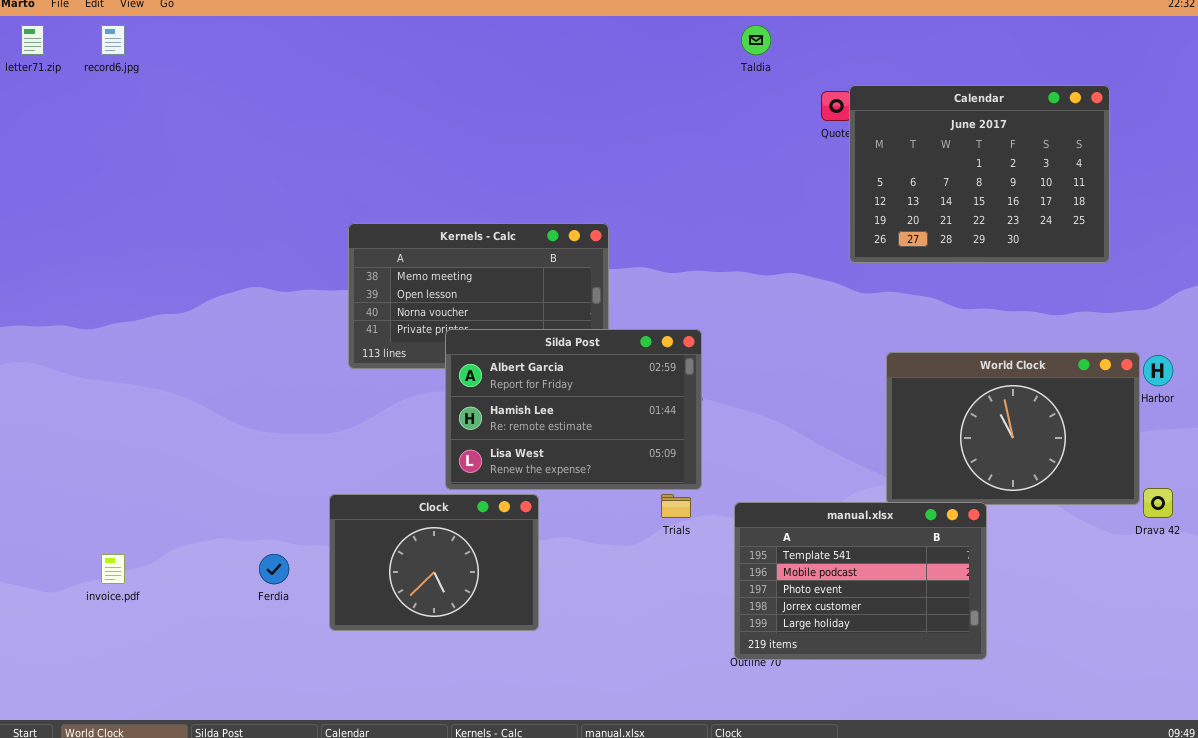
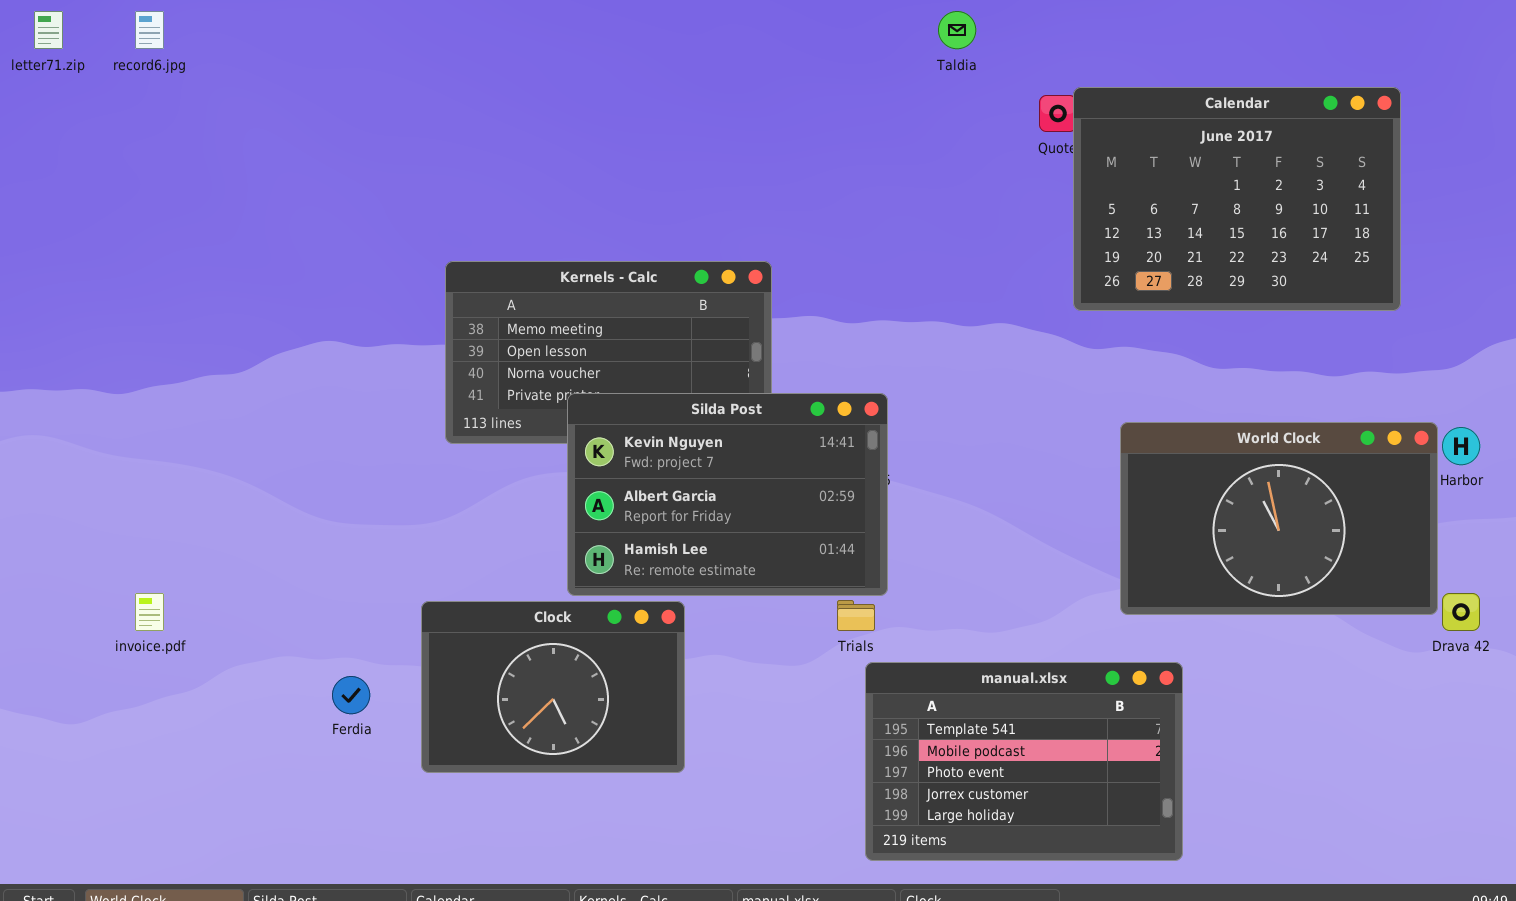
Silda Post: [445,329,702,490] -> [567,393,888,596], scrolled up 1 row
manual.xlsx: [734,502,987,660] -> [865,662,1183,861], moved
invoice.pdf: [101,554,125,584] -> [135,593,164,631], moved

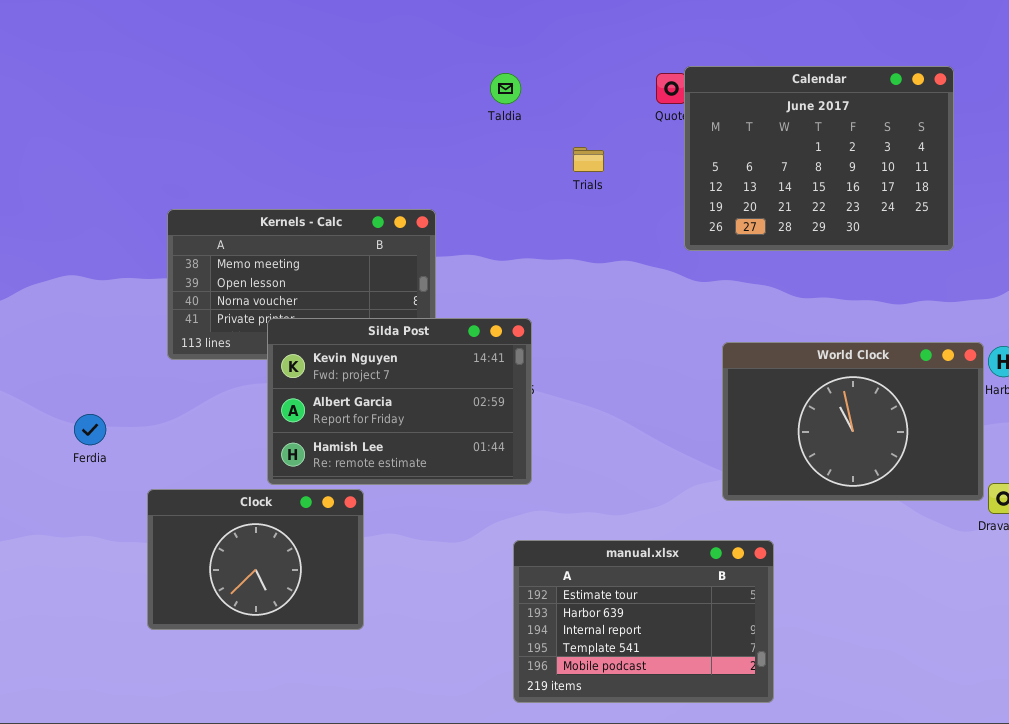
Taldia: [938,11,976,49] -> [490,73,521,104], moved
Trials: [837,600,875,631] -> [573,147,604,172], moved
manual.xlsx: [865,662,1183,861] -> [513,540,774,703], scrolled up 3 rows
Ferdia: [332,676,370,714] -> [74,414,106,445], moved

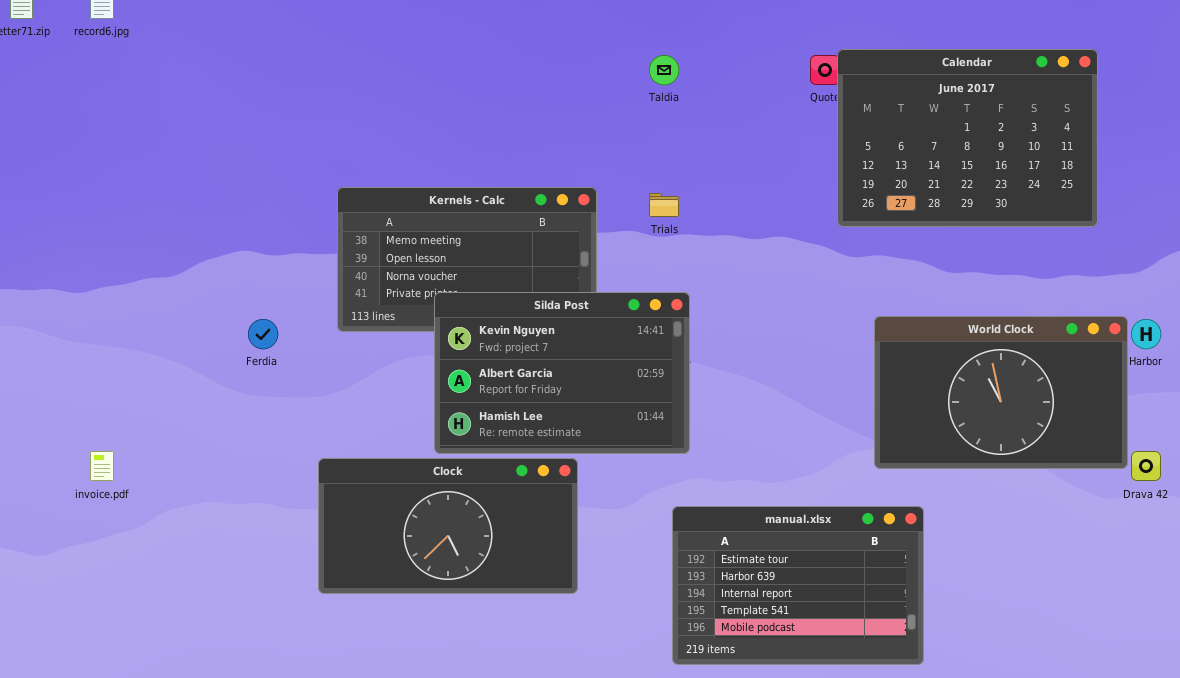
Trials: [573,147,604,172] -> [649,193,679,217], moved
Ferdia: [74,414,106,445] -> [248,319,278,349], moved
Clock: [147,489,364,630] -> [318,458,578,594], resized

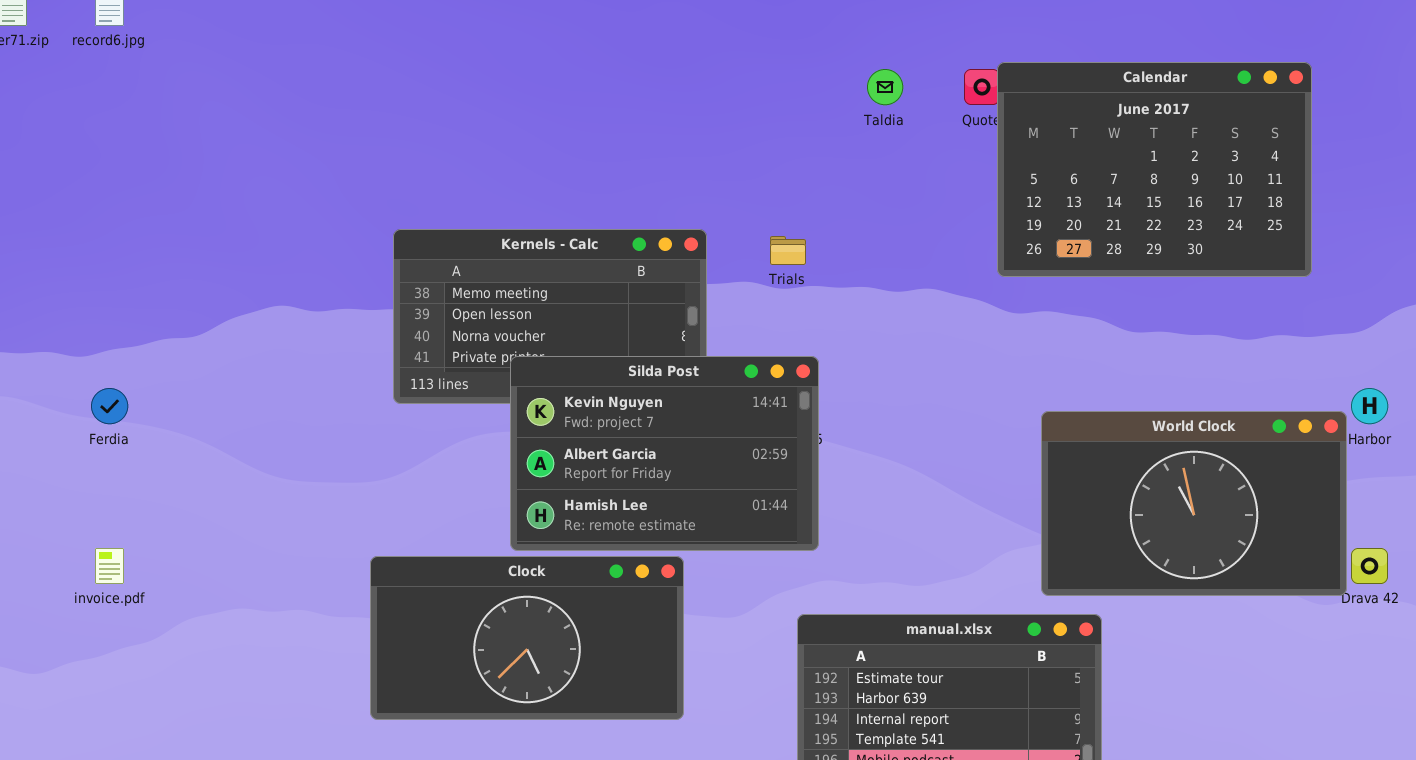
Taldia: [649,55,679,85] -> [867,69,903,105], moved
World Clock: [874,316,1128,469] -> [1041,411,1347,596], moved
Ferdia: [248,319,278,349] -> [91,388,128,424], moved

